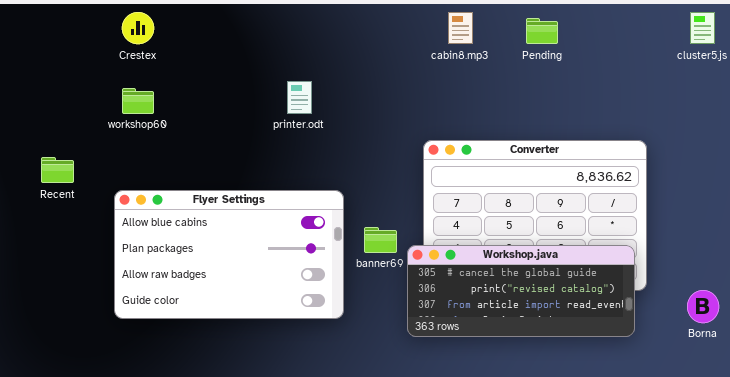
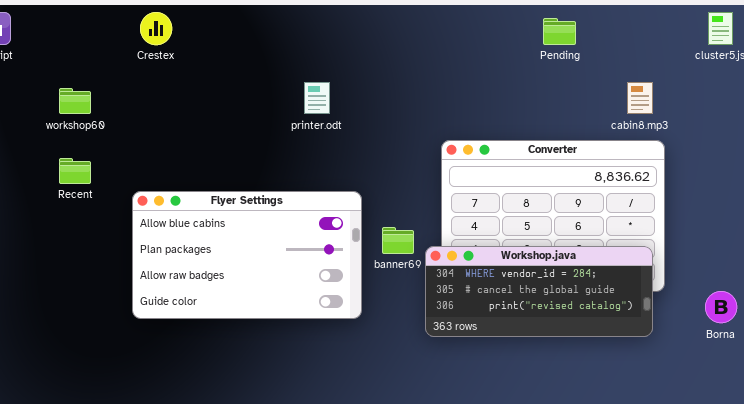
cabin8.mp3: [448,12,473,44] -> [627,82,653,114], moved
workshop60: [122,88,154,114] -> [59,88,91,114], moved
Workshop.java: [407,245,635,337] -> [425,246,653,337], scrolled up 1 row

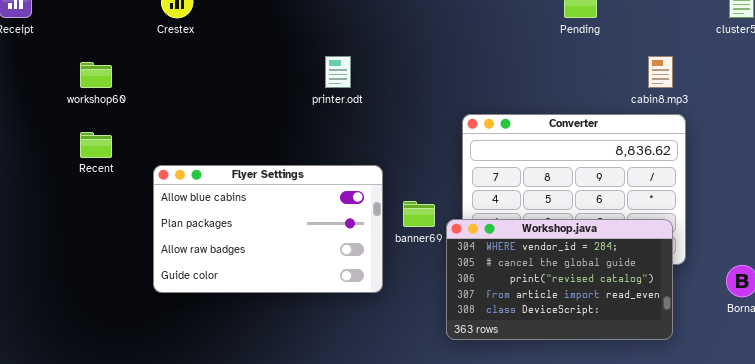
Workshop.java: [425,246,653,337] -> [446,219,673,340], resized

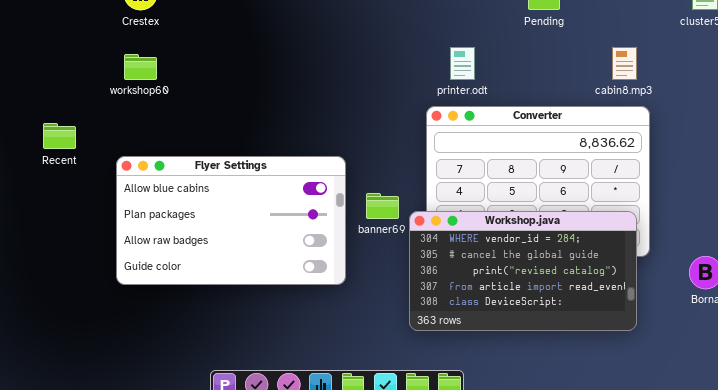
printer.odt: [325,56,351,88] -> [450,47,475,80], moved
workshop60: [80,62,112,88] -> [124,54,157,80], moved

